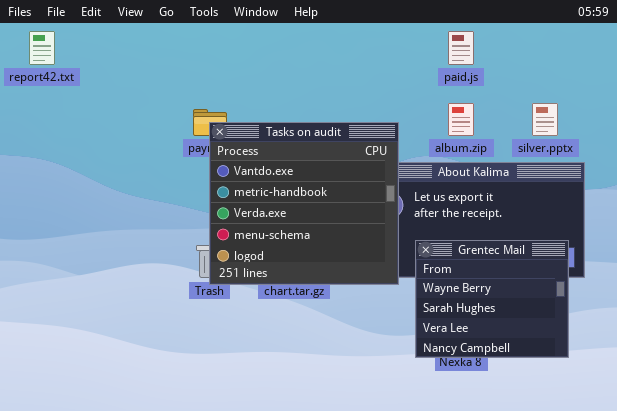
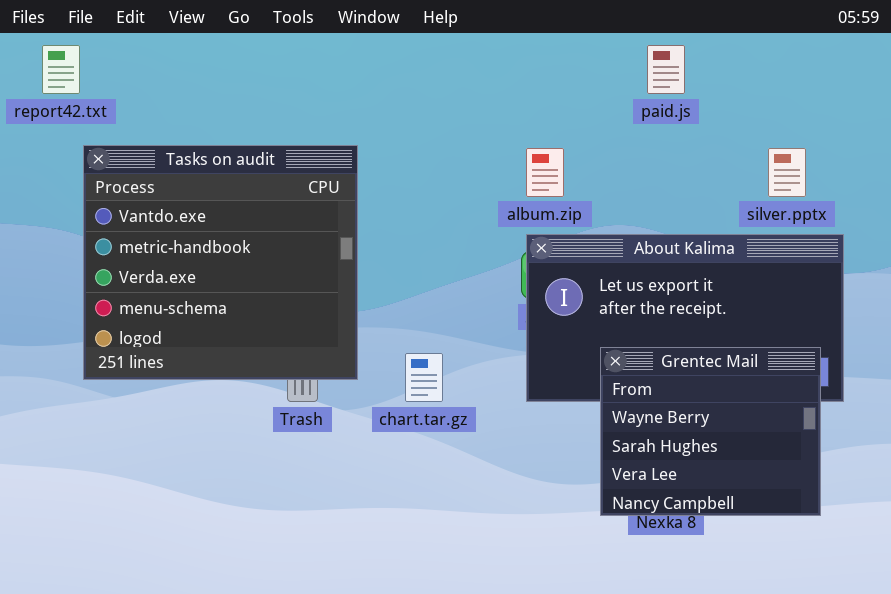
album.zip: [448,103,474,136] -> [526,148,564,197], moved
Tasks on audit: [209,122,399,285] -> [83,145,358,380], moved

